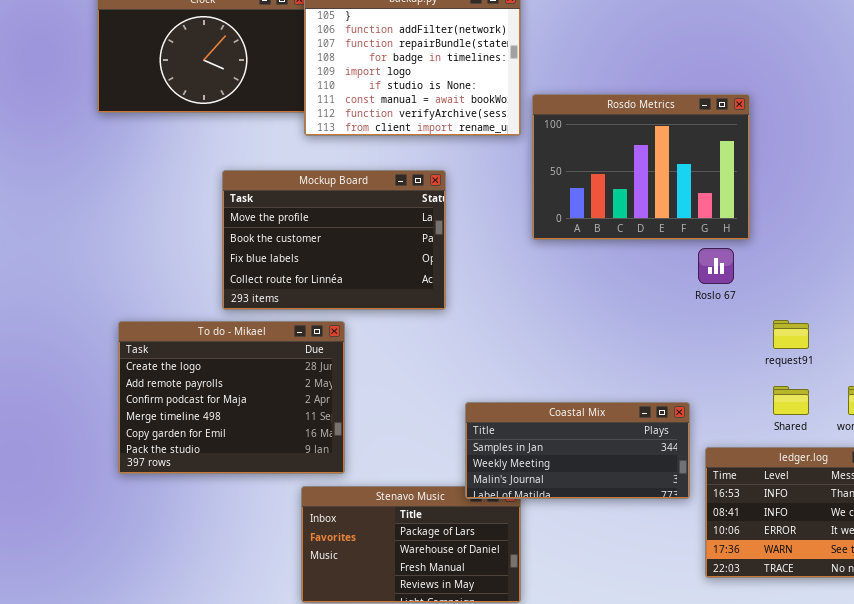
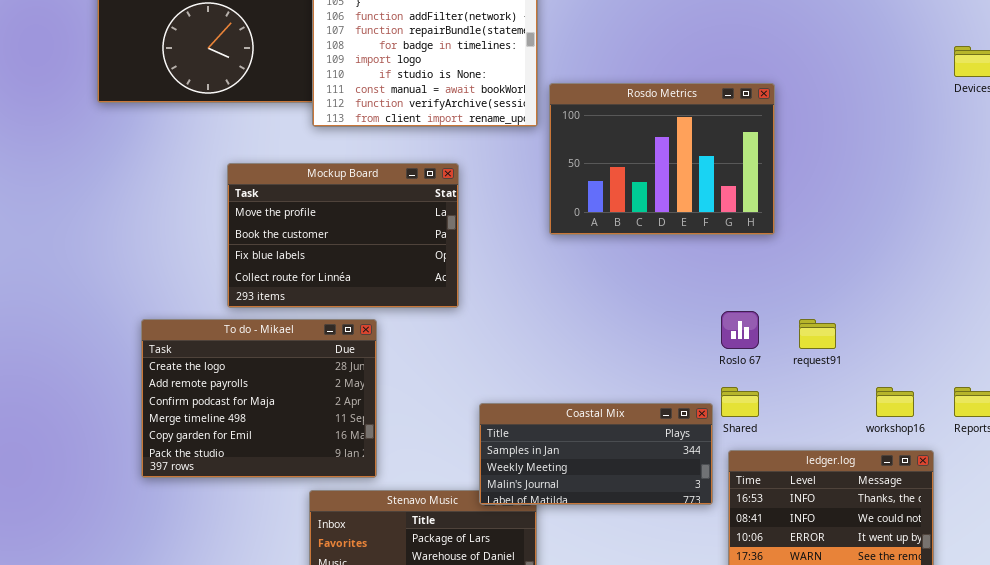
Roslo 67: [698,248,734,284] -> [721,311,759,349], moved
To do - Mikael: [118,321,345,474] -> [141,319,377,478], moved
Shared: [773,386,809,415] -> [721,387,759,417], moved

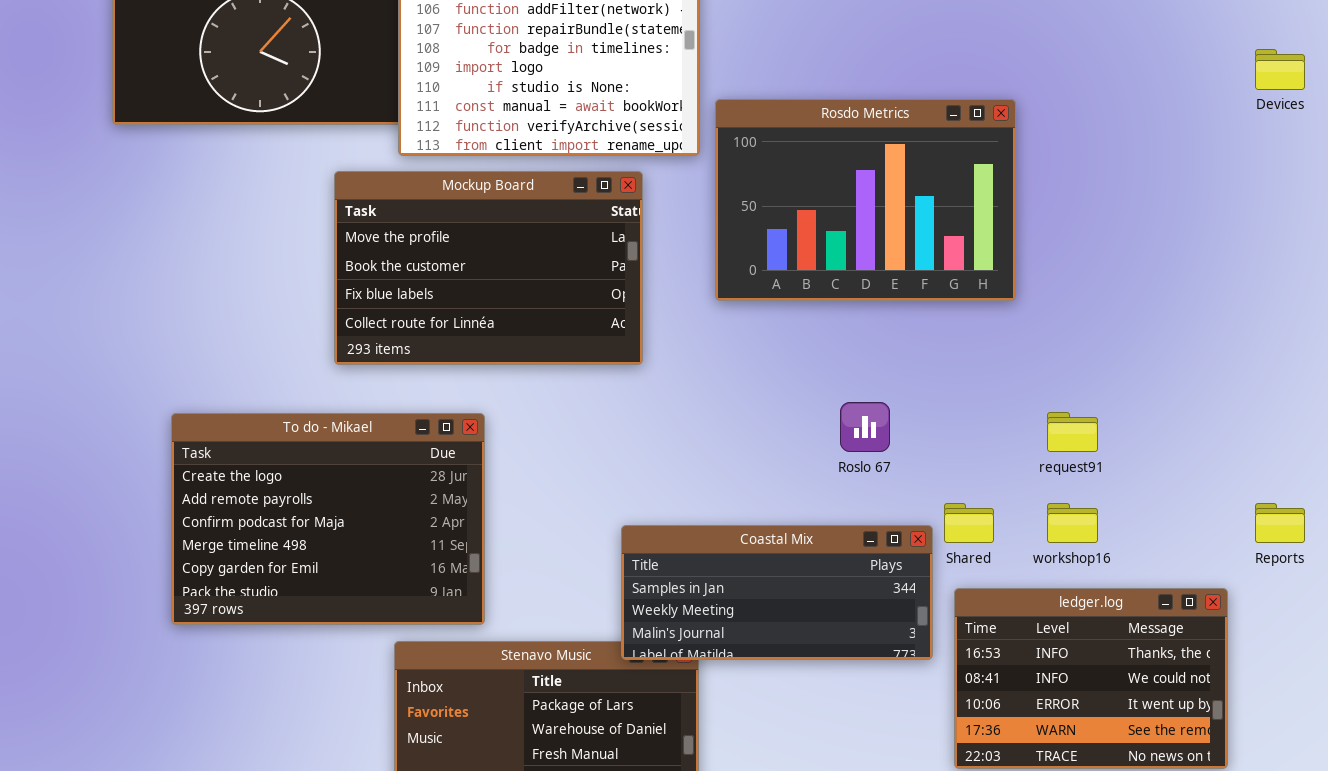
Mockup Board: [227,163,459,308] -> [334,171,643,365], moved
Roslo 67: [721,311,759,349] -> [840,402,890,452], moved
workshop16: [876,387,914,417] -> [1047,503,1098,543], moved

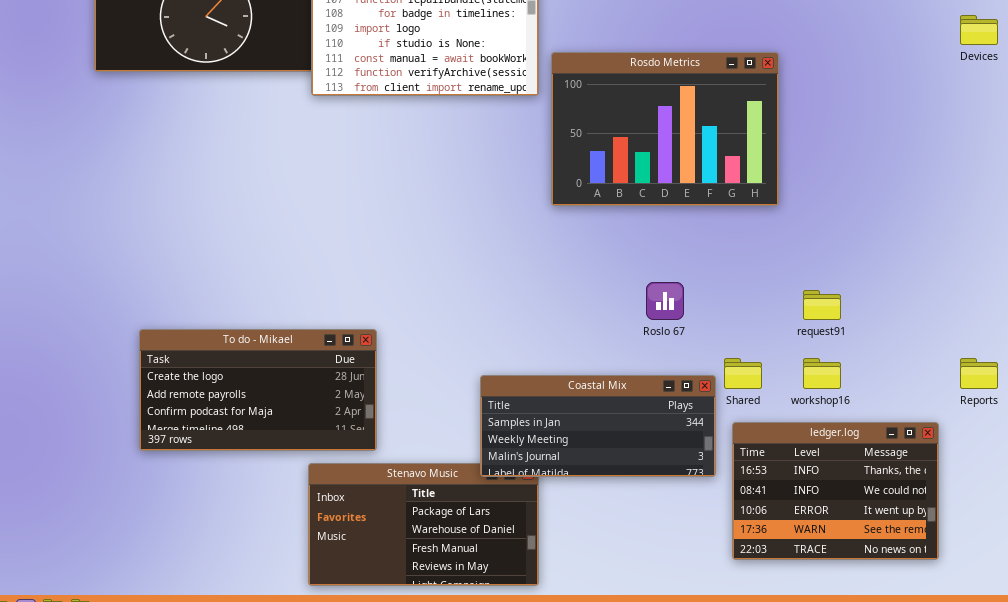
Mockup Board: [334,171,643,365] -> none, closed
To do - Mikael: [171,413,485,625] -> [139,329,377,451], resized

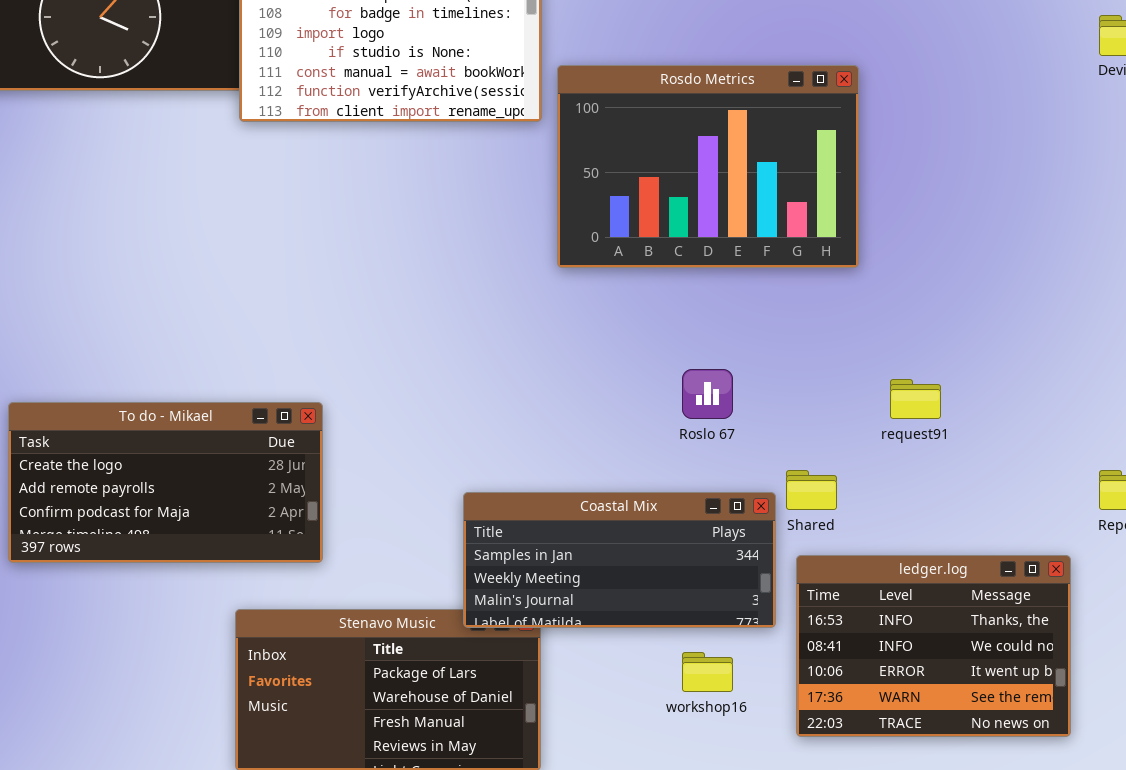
To do - Mikael: [139,329,377,451] -> [8,402,323,563], moved
workshop16: [803,358,841,389] -> [682,652,733,692], moved

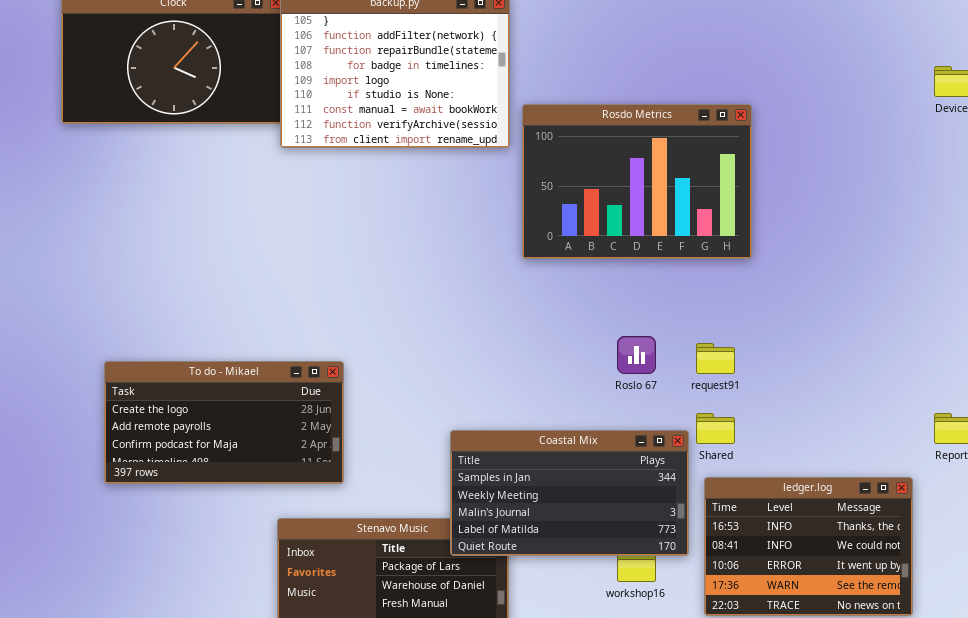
request91: [890,379,941,419] -> [696,343,735,374], moved
Coastal Mix: [463,492,776,628] -> [450,430,689,556], resized

